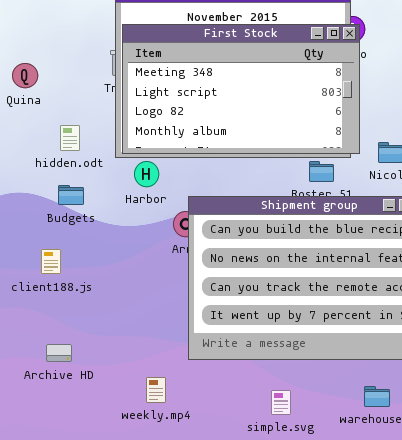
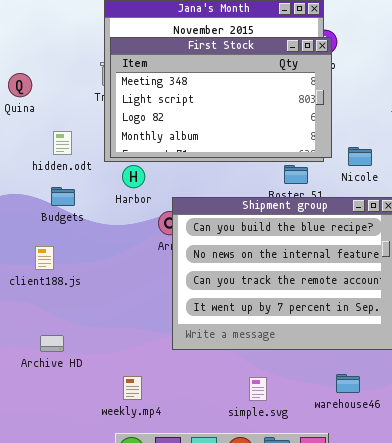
weekly.mp4: [146,377,166,403] -> [123,376,142,400], moved

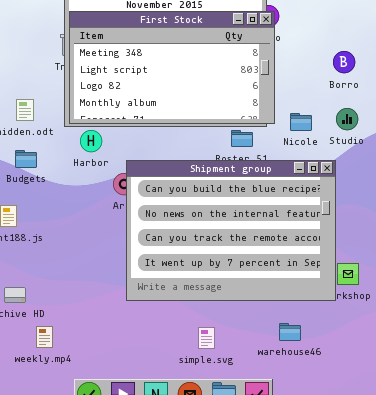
weekly.mp4: [123,376,142,400] -> [36,326,53,348], moved

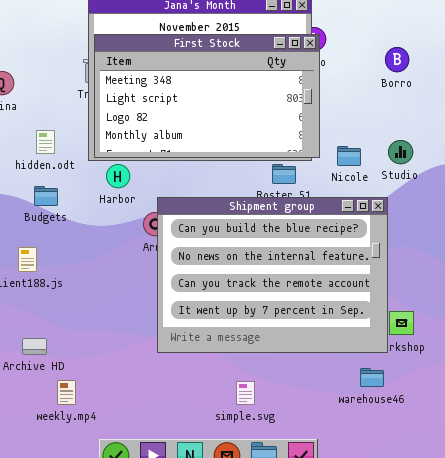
Borro: [333,51,355,73] -> [385,47,409,72], moved
warehouse46: [279,323,301,341] -> [360,368,384,387], moved

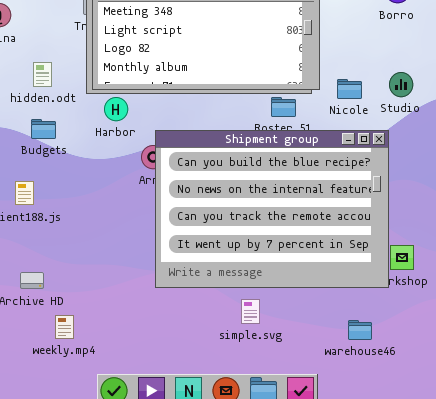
warehouse46: [360,368,384,387] -> [348,320,372,340], moved
simple.svg: [236,381,255,405] -> [241,299,260,324], moved

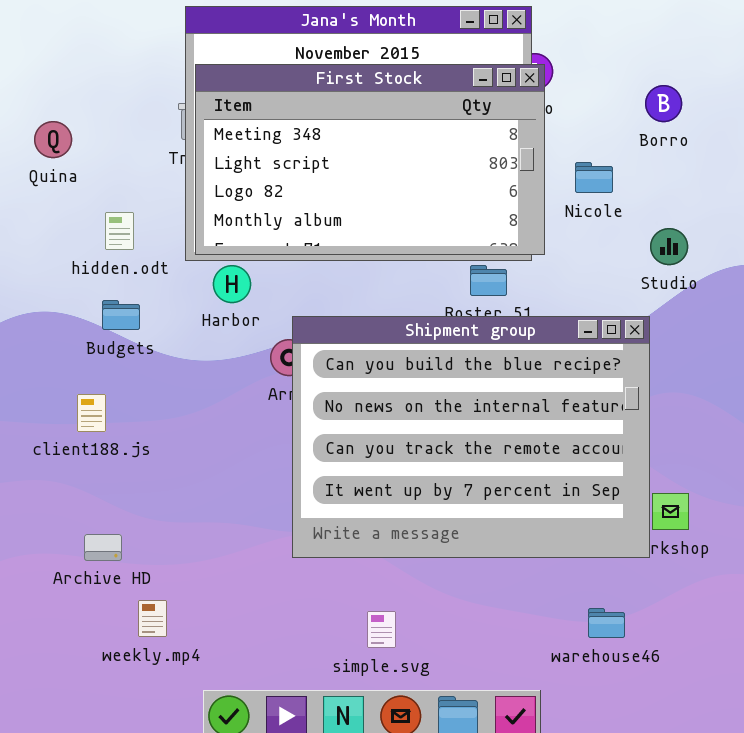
Nicole: [337,79,362,99] -> [575,162,613,193], moved
simple.svg: [241,299,260,324] -> [367,611,396,648], moved

